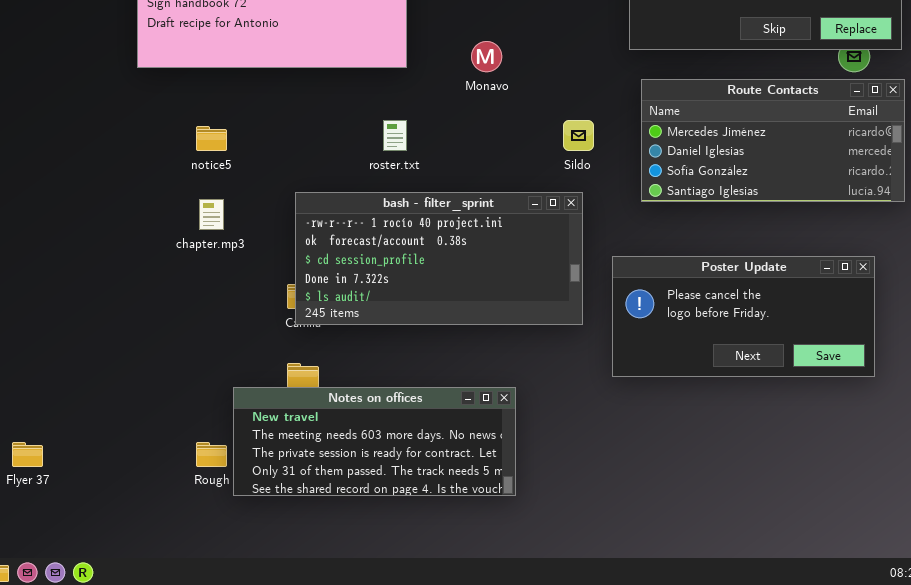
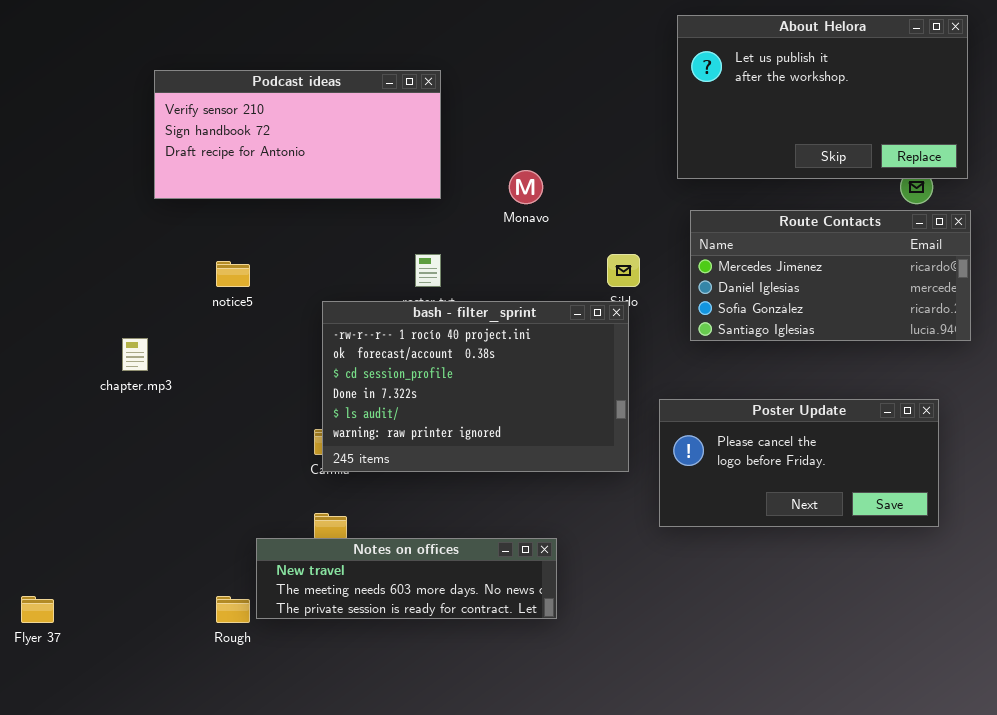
bash - filter_sprint: [295,192,583,325] -> [322,301,629,472], resized
chapter.mp3: [199,199,224,230] -> [122,338,148,371], moved
Notes on offices: [233,387,516,496] -> [256,538,557,619], resized

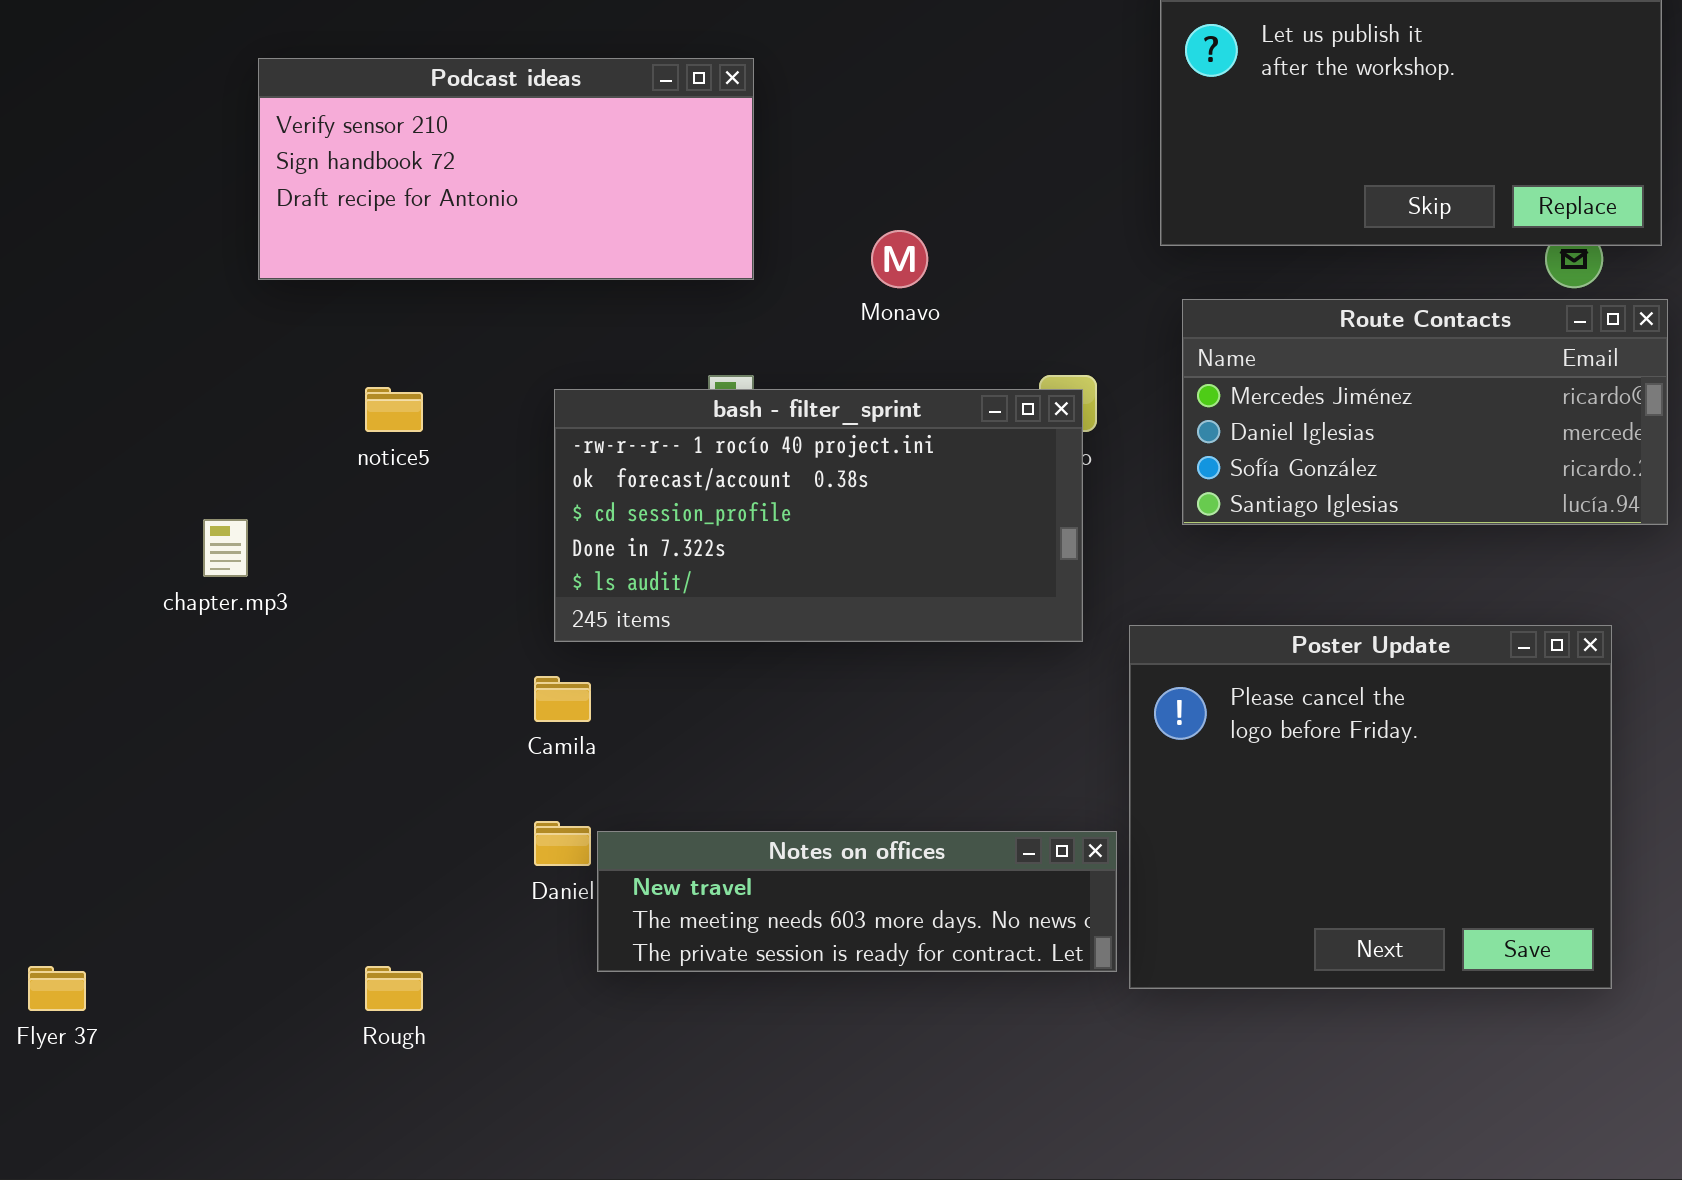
bash - filter_sprint: [322,301,629,472] -> [554,389,1083,642], moved, resized
Poster Update: [659,399,939,527] -> [1129,625,1612,989], resized
Notes on offices: [256,538,557,619] -> [597,831,1117,972], moved

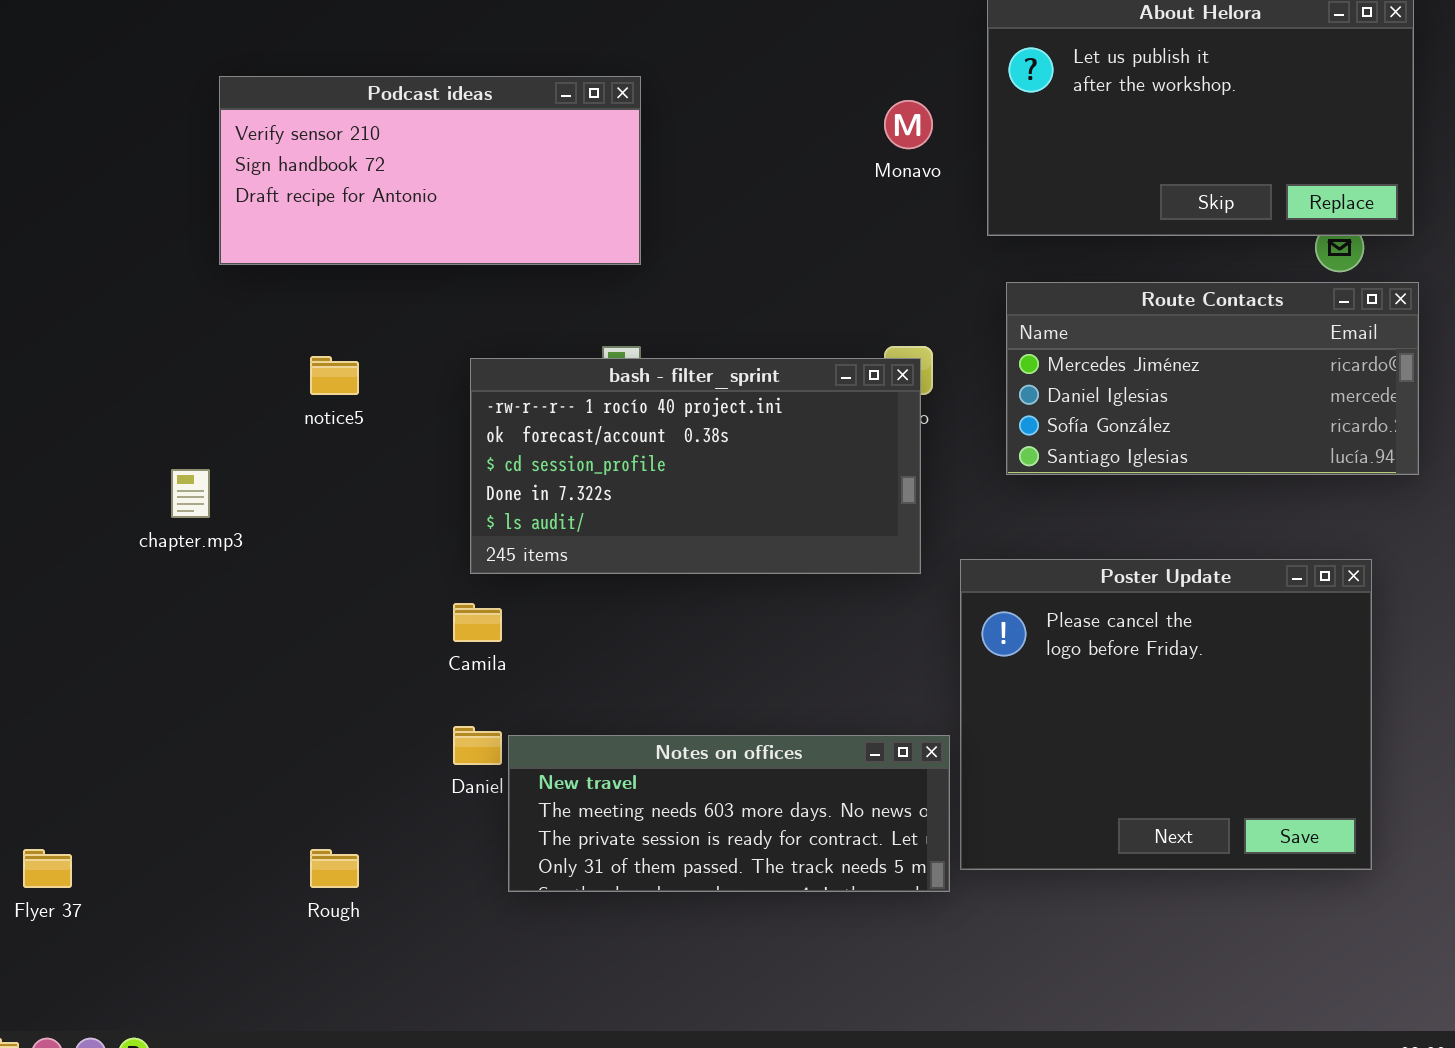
Monavo: [871,230,928,288] -> [884,100,933,149], moved
Notes on offices: [597,831,1117,972] -> [508,735,950,892], resized

